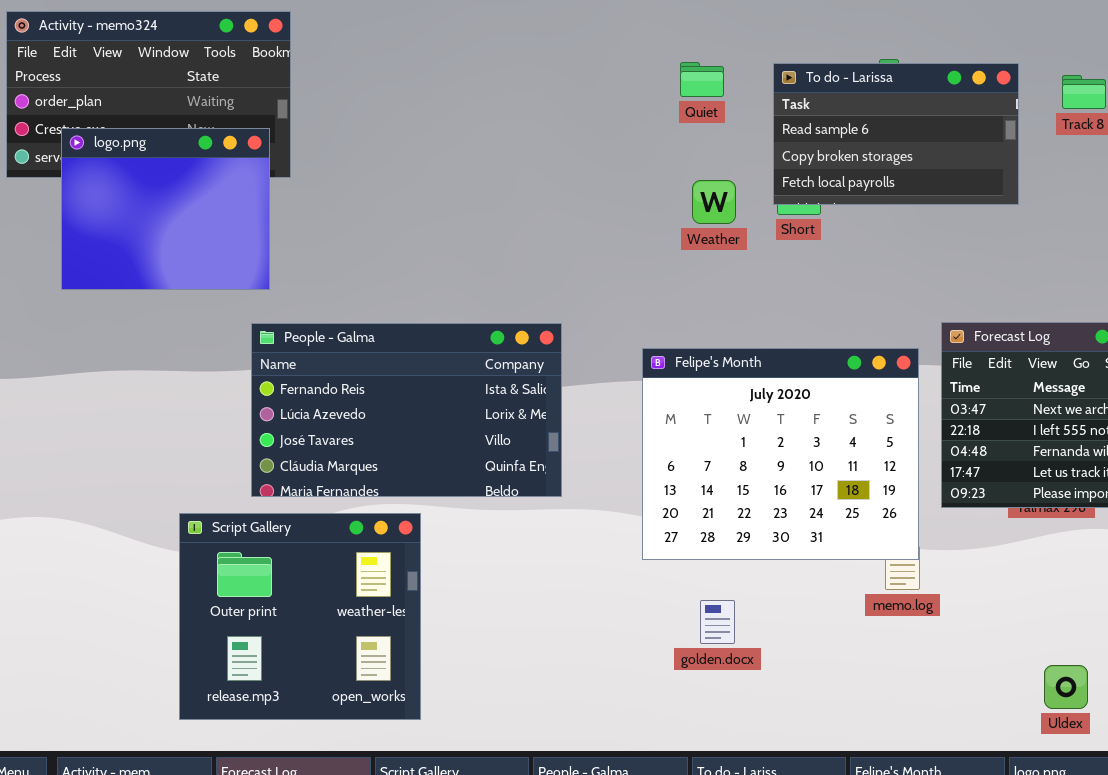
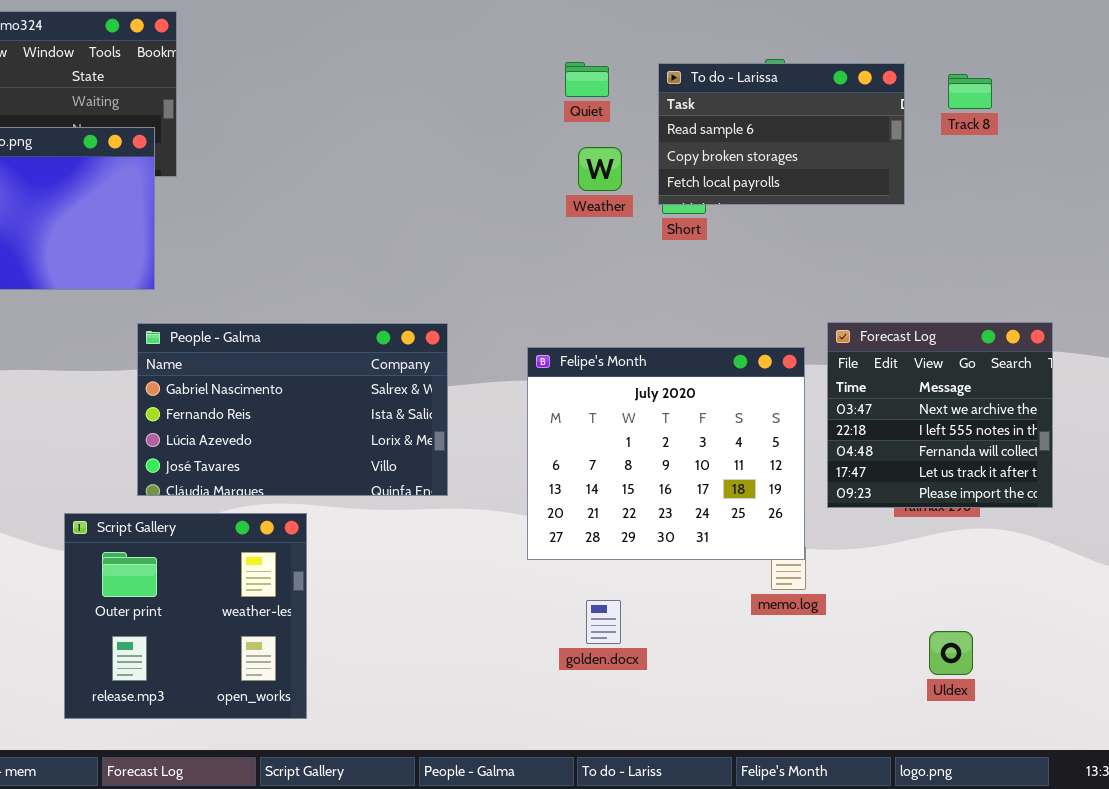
Weather: [692,180,736,224] -> [578,147,622,191], moved
People - Galma: [251,323,562,497] -> [137,323,448,496], scrolled up 1 row
Uldex: [1044,665,1088,709] -> [929,631,973,675], moved

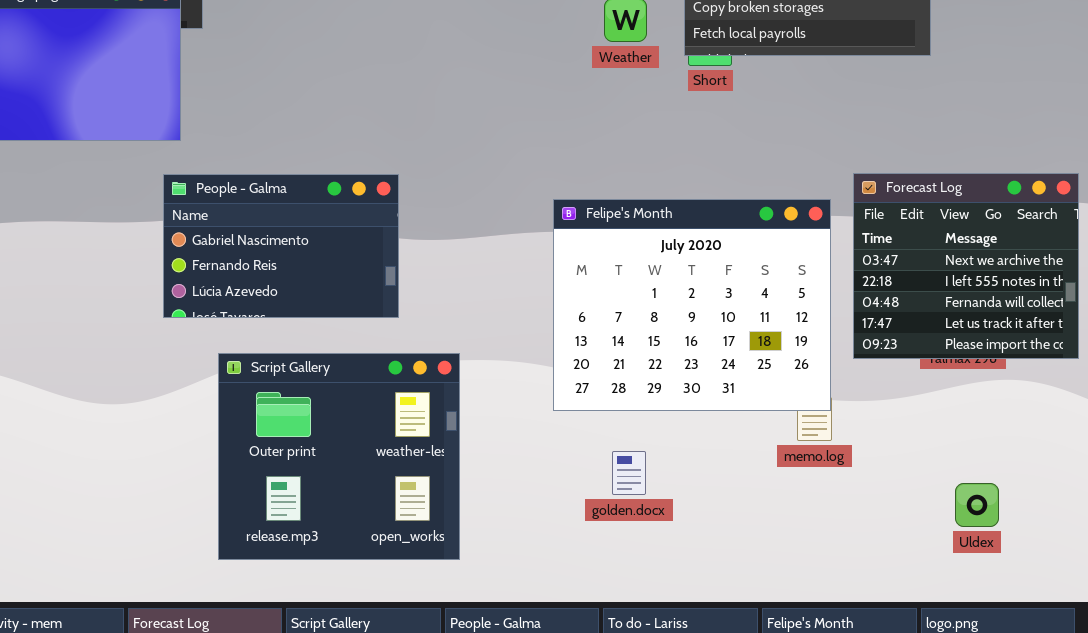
People - Galma: [137,323,448,496] -> [163,174,399,318], resized
Script Gallery: [64,513,307,719] -> [218,353,460,560], moved

